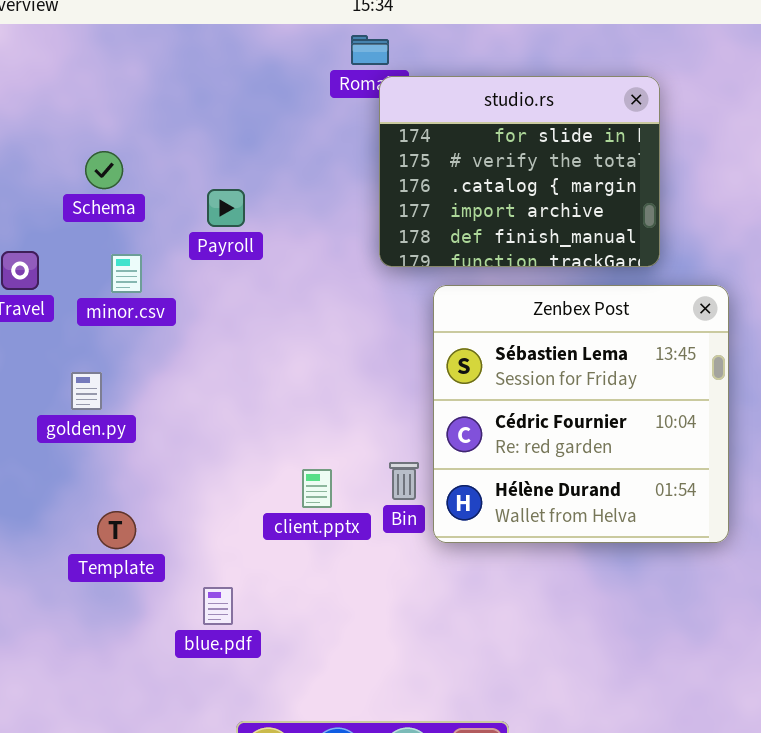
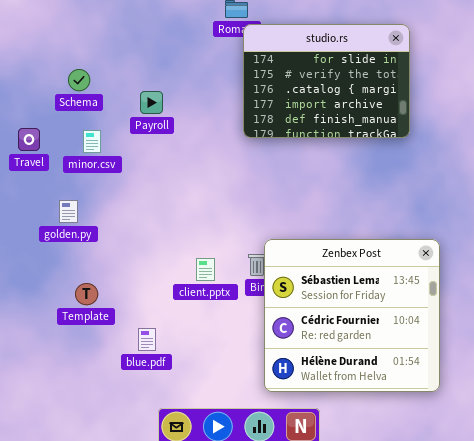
Zenbex Post: [433,285,729,543] -> [264,239,440,392], moved

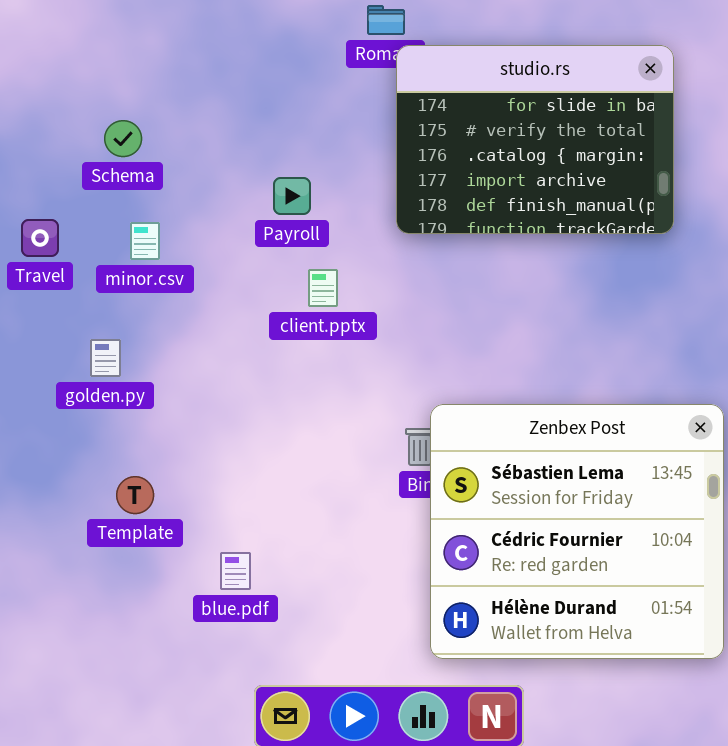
Payroll: [140,91,163,114] -> [273,177,311,215], moved
client.pptx: [196,258,215,281] -> [308,269,338,307], moved

